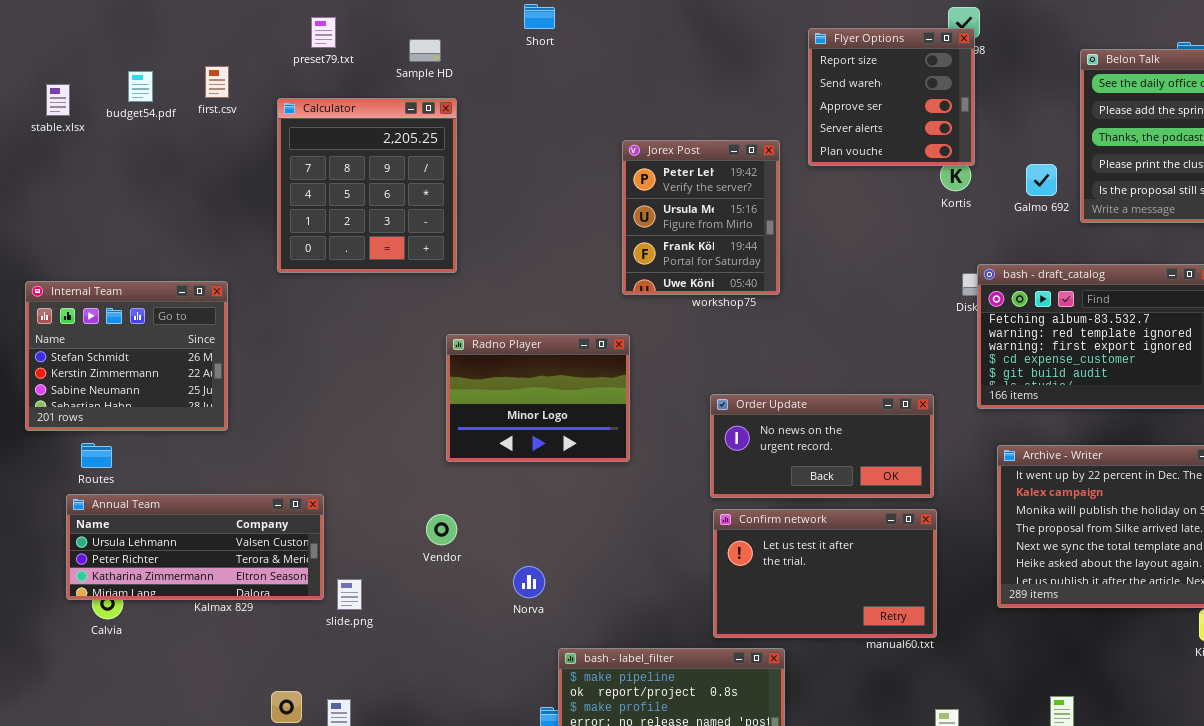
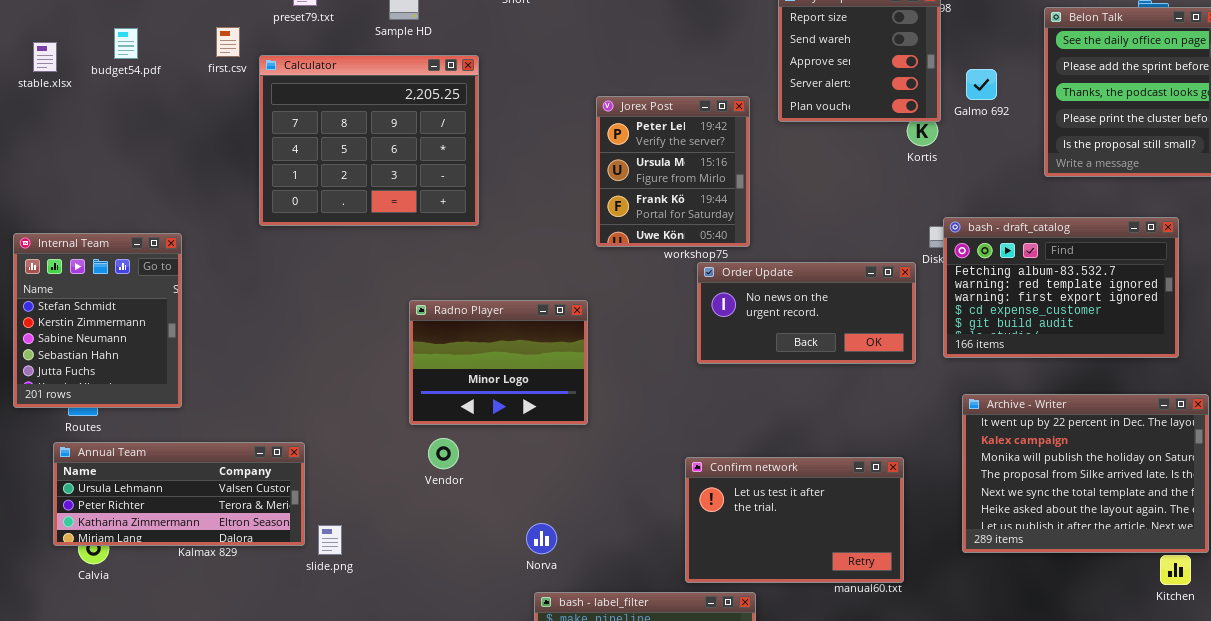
first.csv: [205,66,229,98] -> [216,27,240,57], moved
Calculator: [277,98,457,273] -> [259,55,479,226], resized
Galmo 692: [1026,164,1057,196] -> [966,69,997,100], moved
Internal Team: [25,281,228,431] -> [13,233,182,408], resized
Radno Player: [446,334,630,462] -> [409,300,588,425], moved
Order Update: [710,394,934,498] -> [697,262,916,364], moved
Vendor: [426,514,457,545] -> [428,438,459,469], moved
Norva: [513,566,545,598] -> [526,523,557,554], moved

